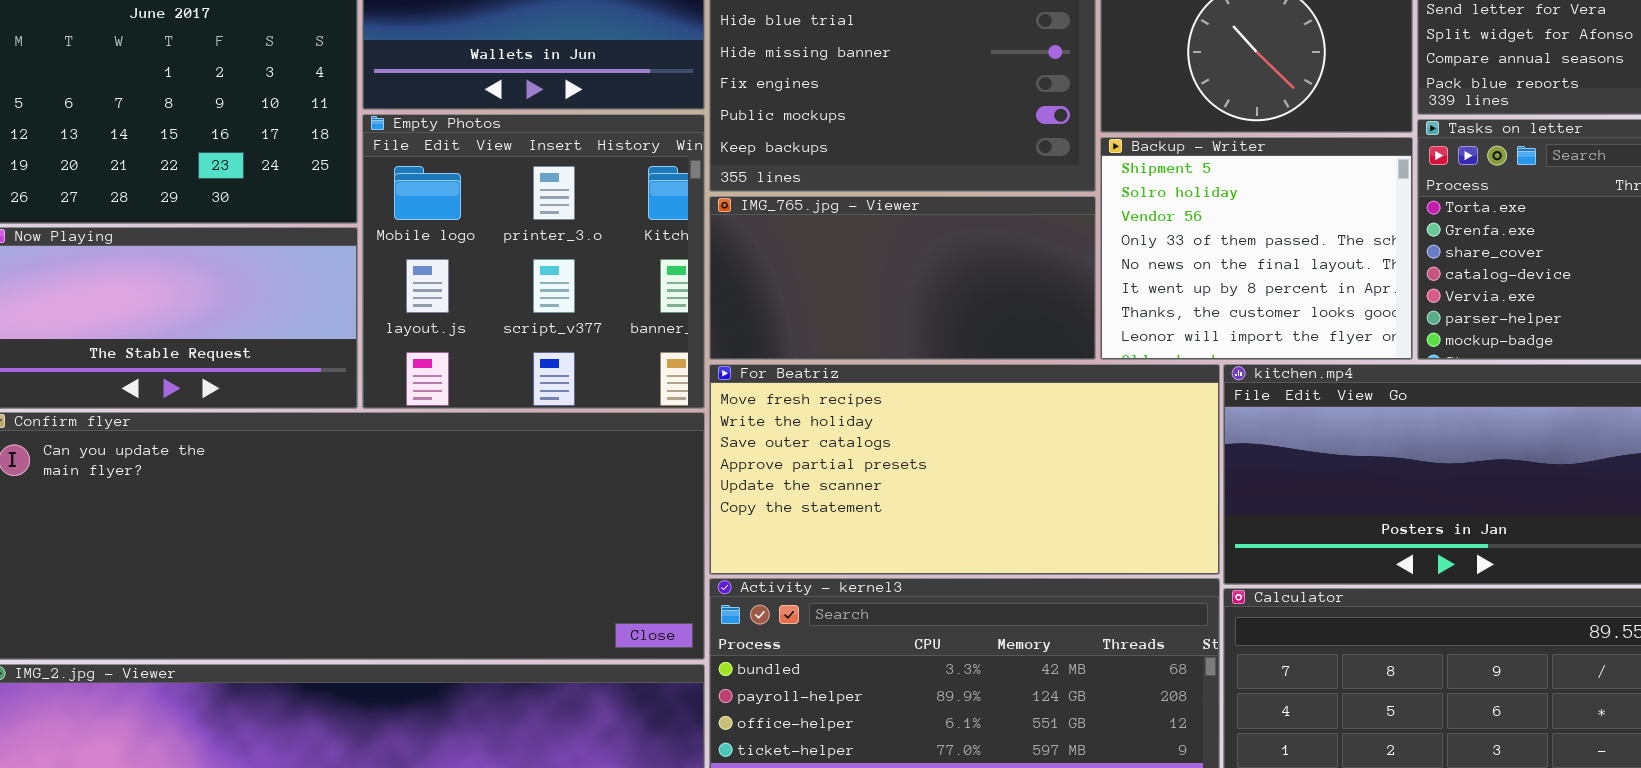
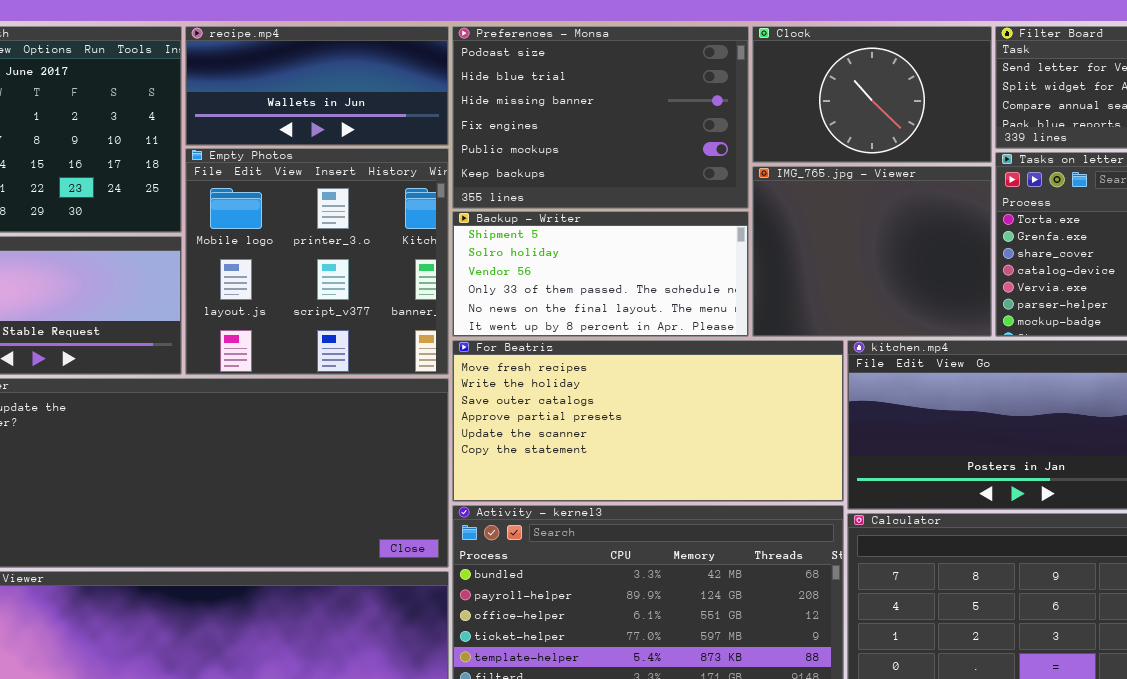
Backup - Writer: [1100,137,1413,360] -> [452,211,749,337], moved, resized
IMG_765.jpg - Viewer: [709,196,1096,360] -> [752,166,992,337], moved, resized

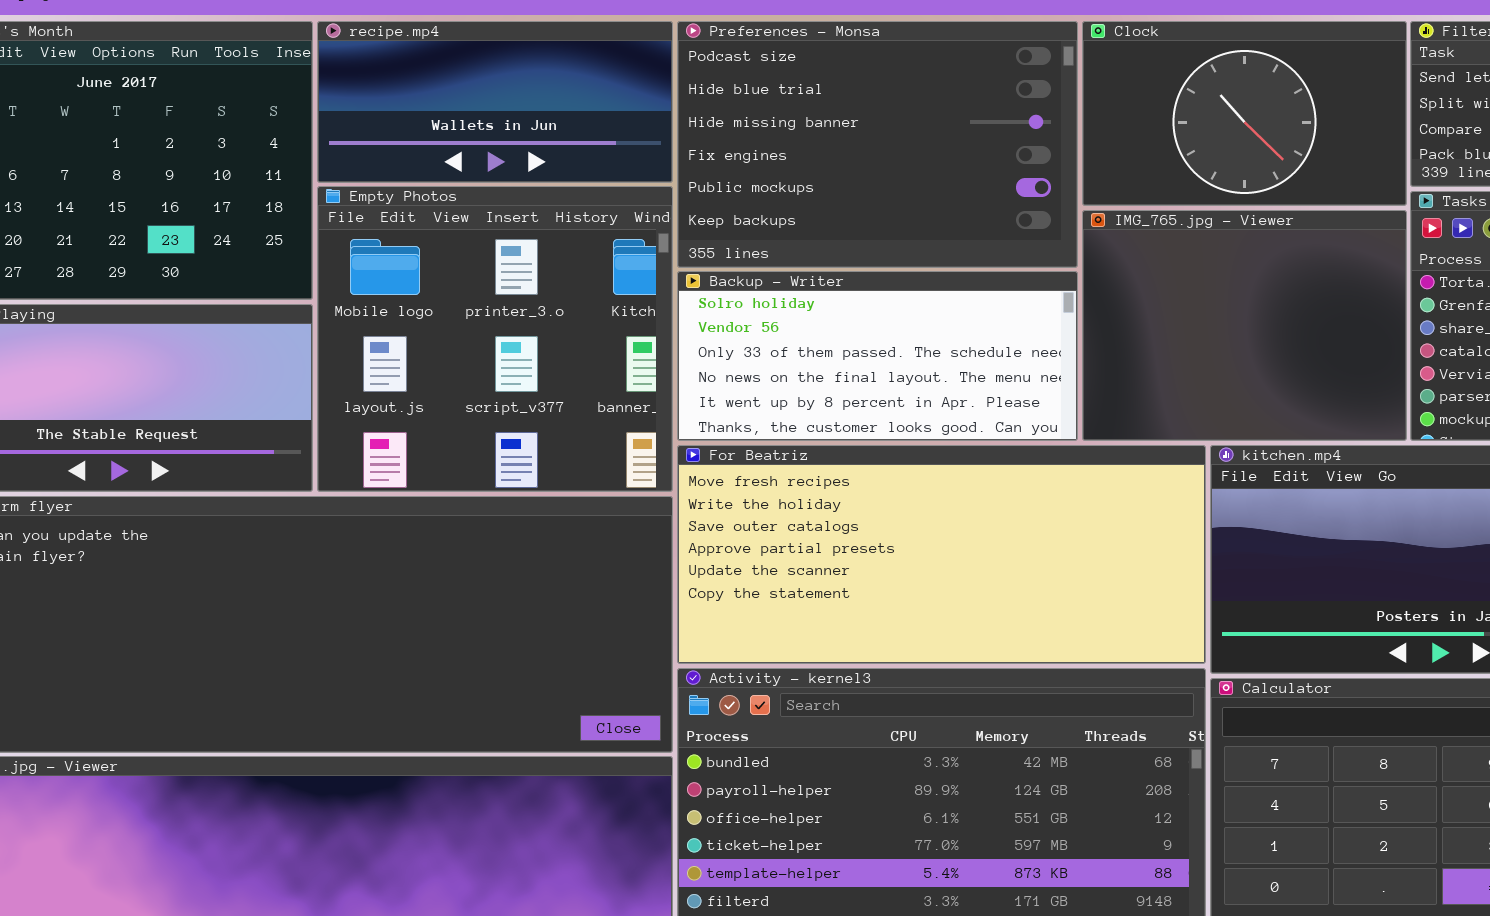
Backup - Writer: [452,211,749,337] -> [677,271,1078,441], scrolled down 1 row

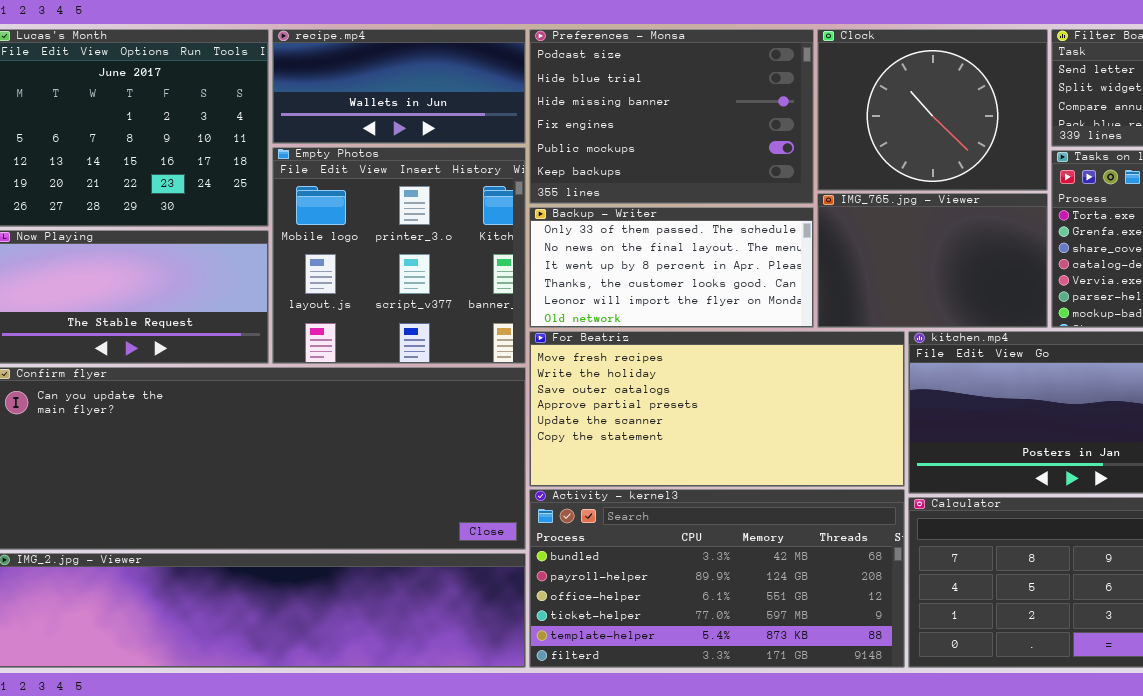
Clock: [1082,21,1407,206] -> [817,29,1048,191], resized
IMG_765.jpg - Viewer: [1082,210,1407,441] -> [817,193,1048,328], resized
Backup - Writer: [677,271,1078,441] -> [529,207,814,328], scrolled down 2 rows

